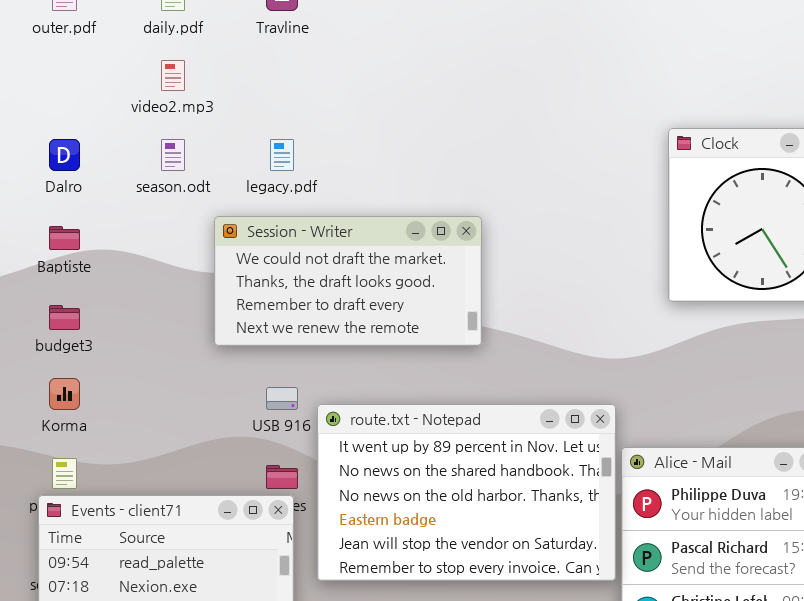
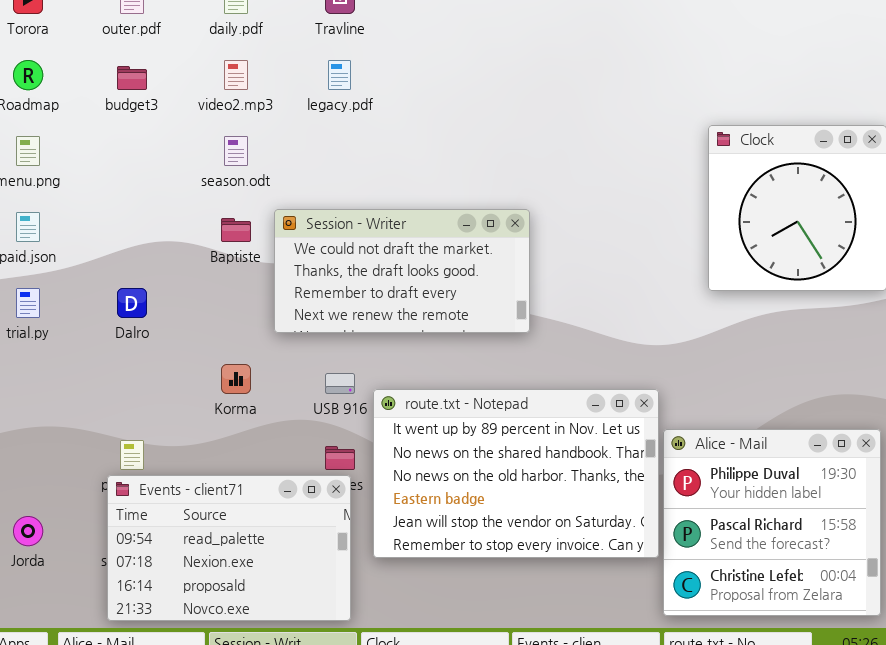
Dalro: [49,139,80,171] -> [117,288,147,318], moved
legacy.pdf: [270,139,294,171] -> [328,60,351,90], moved
Baptiste: [49,226,80,250] -> [221,218,251,242], moved
budget3: [49,305,80,330] -> [117,66,147,90], moved
Korma: [49,378,80,410] -> [221,364,251,394], moved

